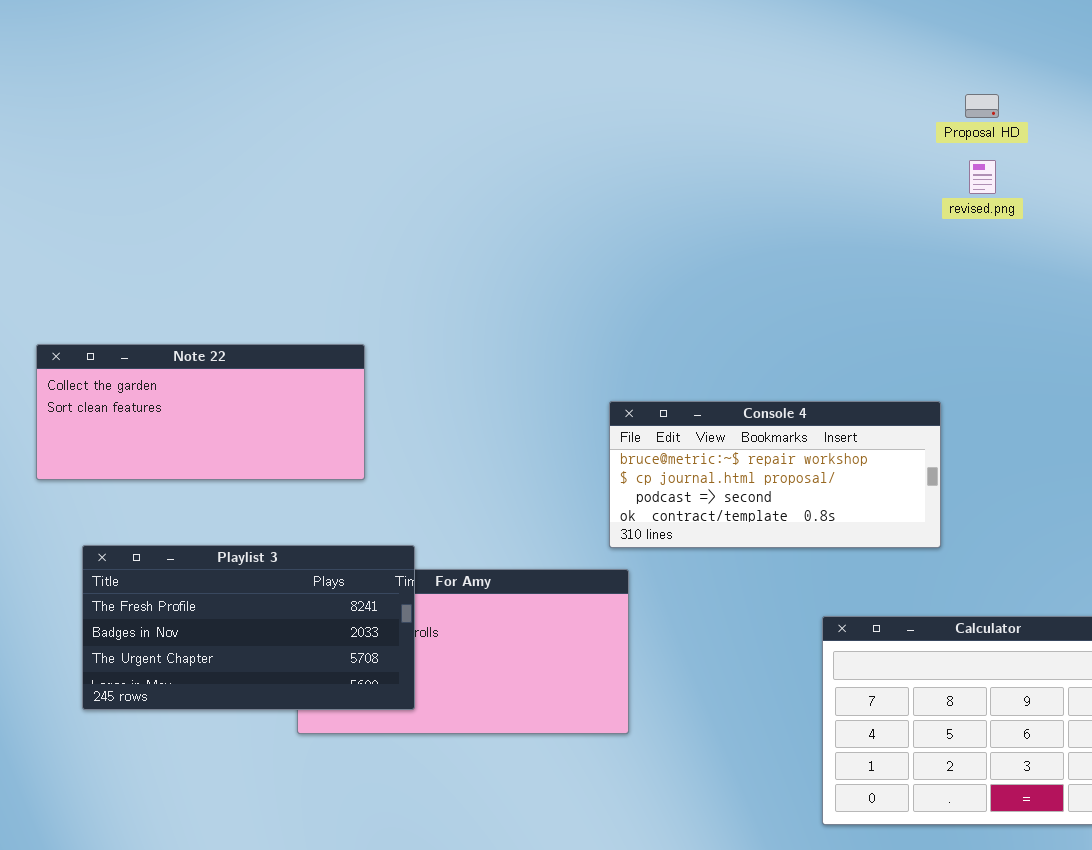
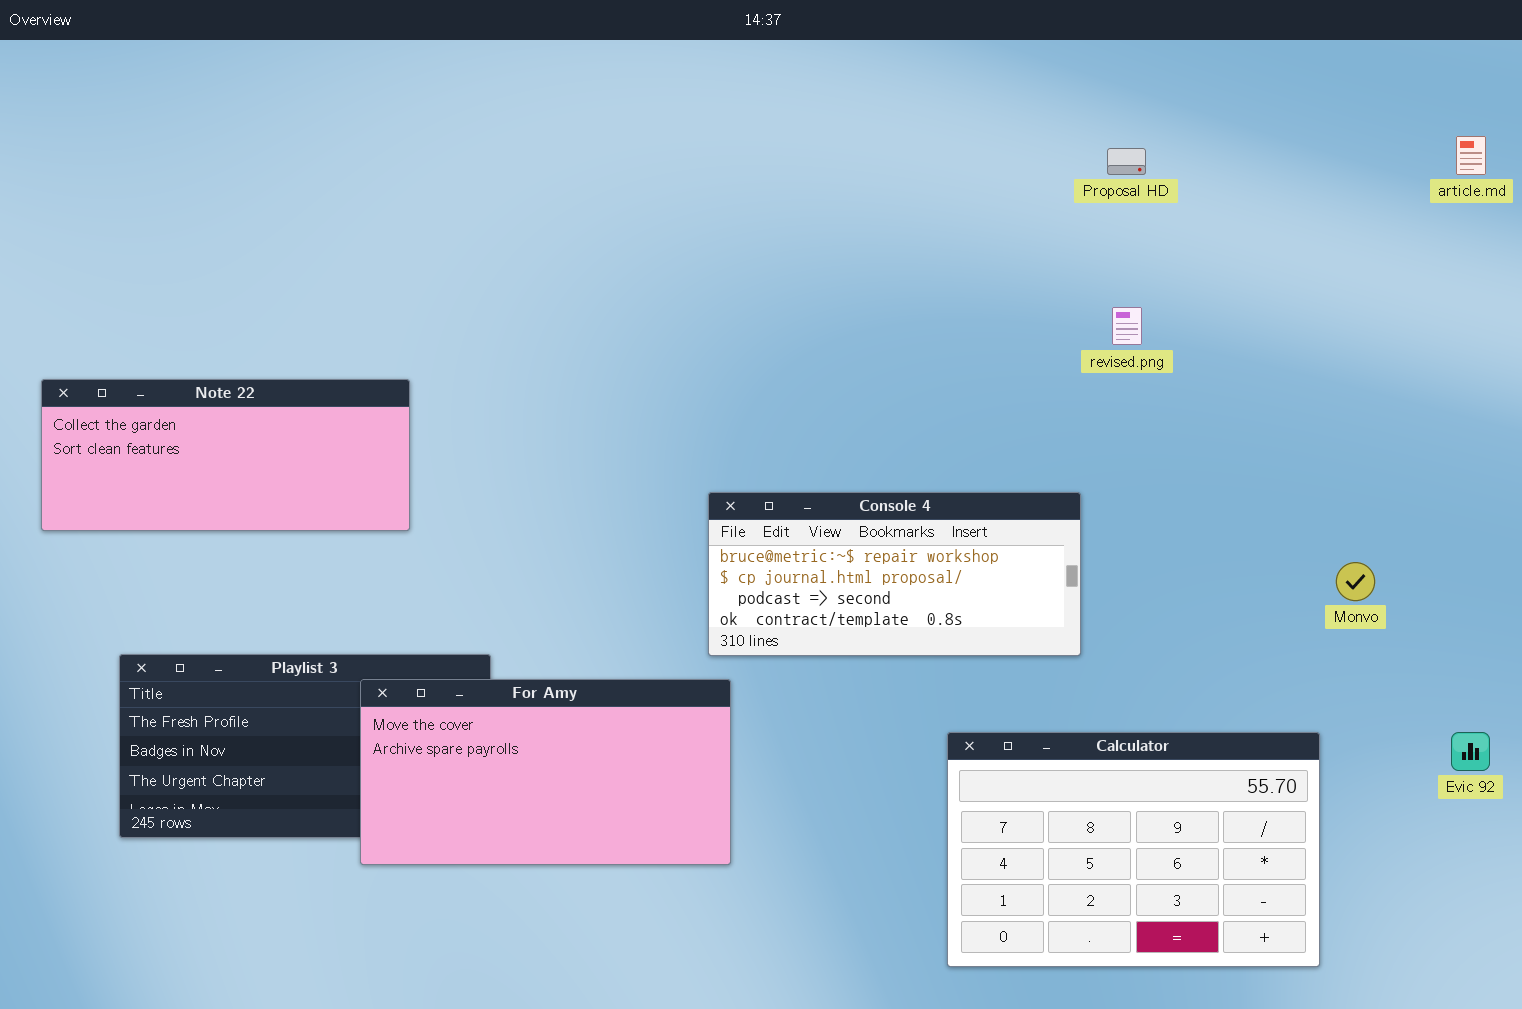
revised.png: [969,160,996,194] -> [1112,307,1142,345], moved
Note 22: [36,344,365,480] -> [41,379,410,531], moved
For Amy: [297,569,629,734] -> [360,679,731,865], raised

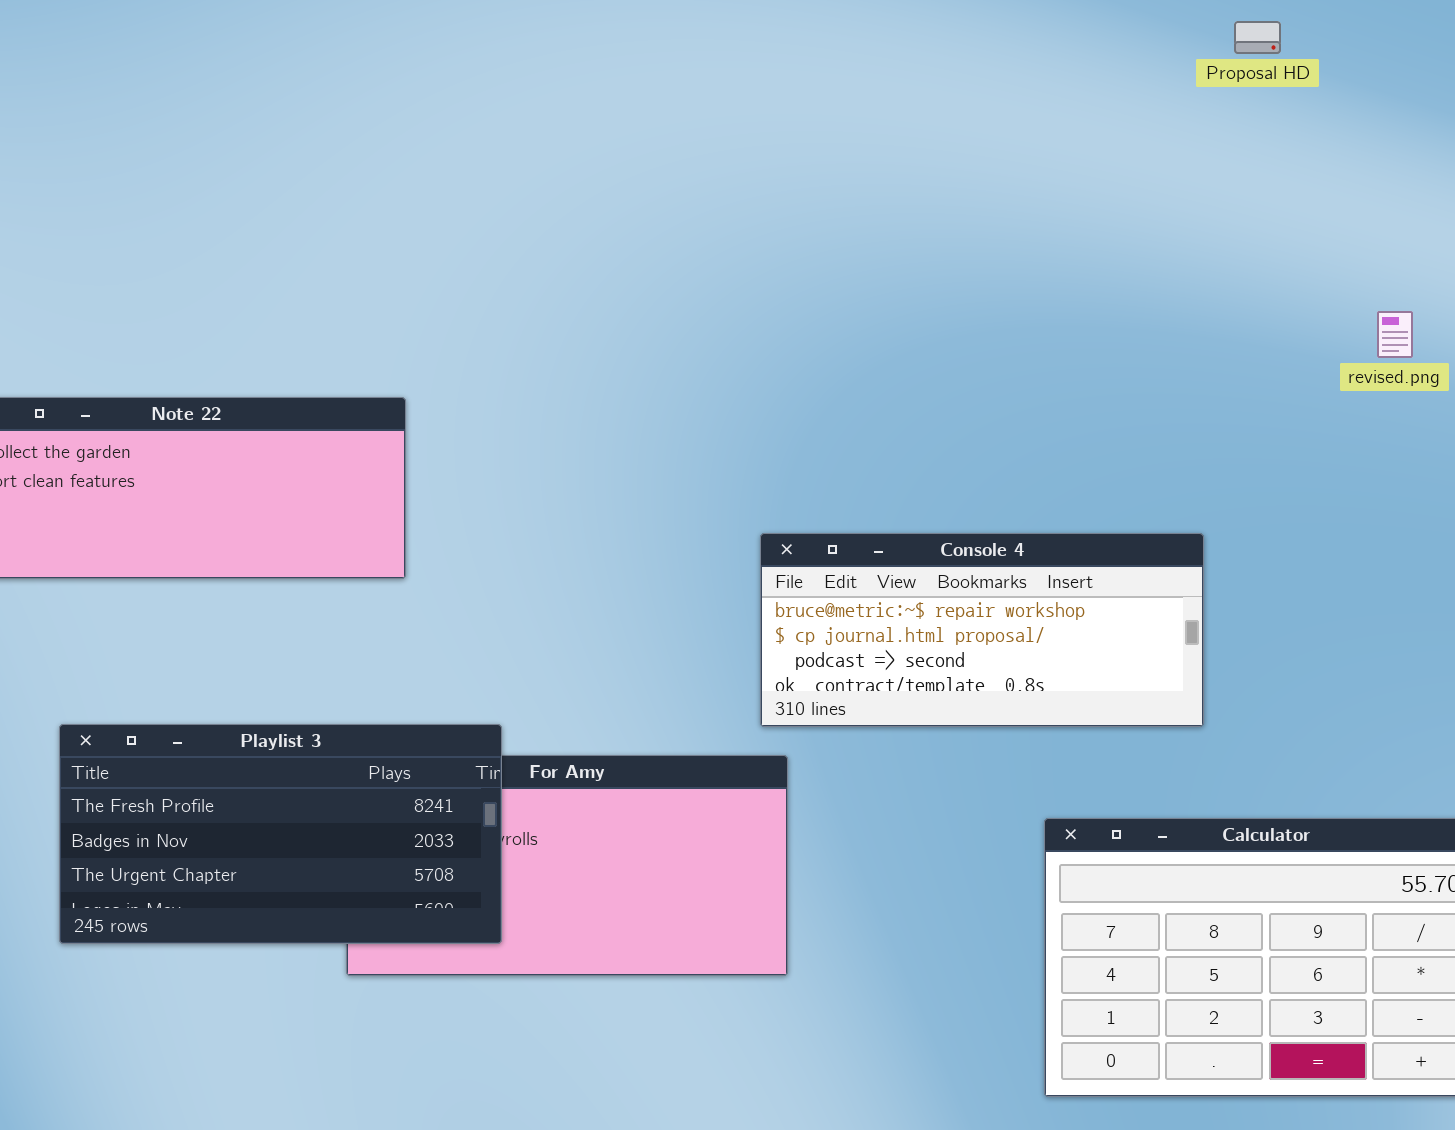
Proposal HD: [1107,148,1146,175] -> [1234,21,1281,54], moved
revised.png: [1112,307,1142,345] -> [1377,311,1413,358], moved
Playlist 3: [119,654,491,838] -> [59,724,502,944], raised

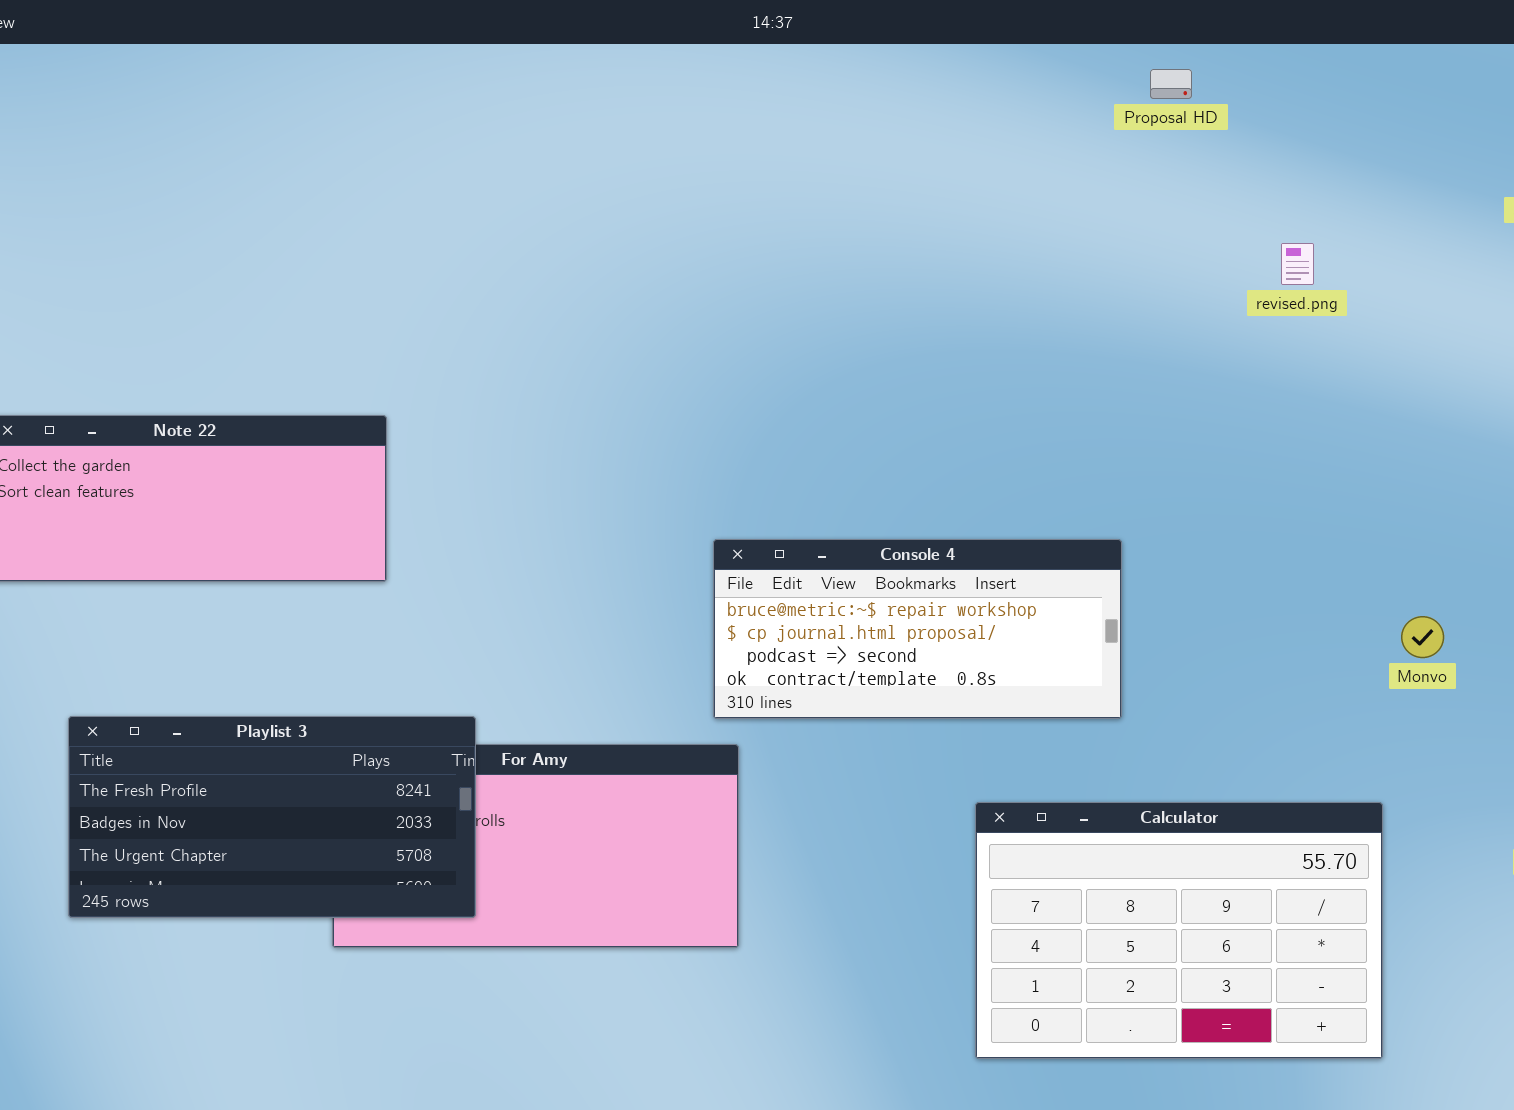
revised.png: [1377,311,1413,358] -> [1281,243,1314,285], moved

